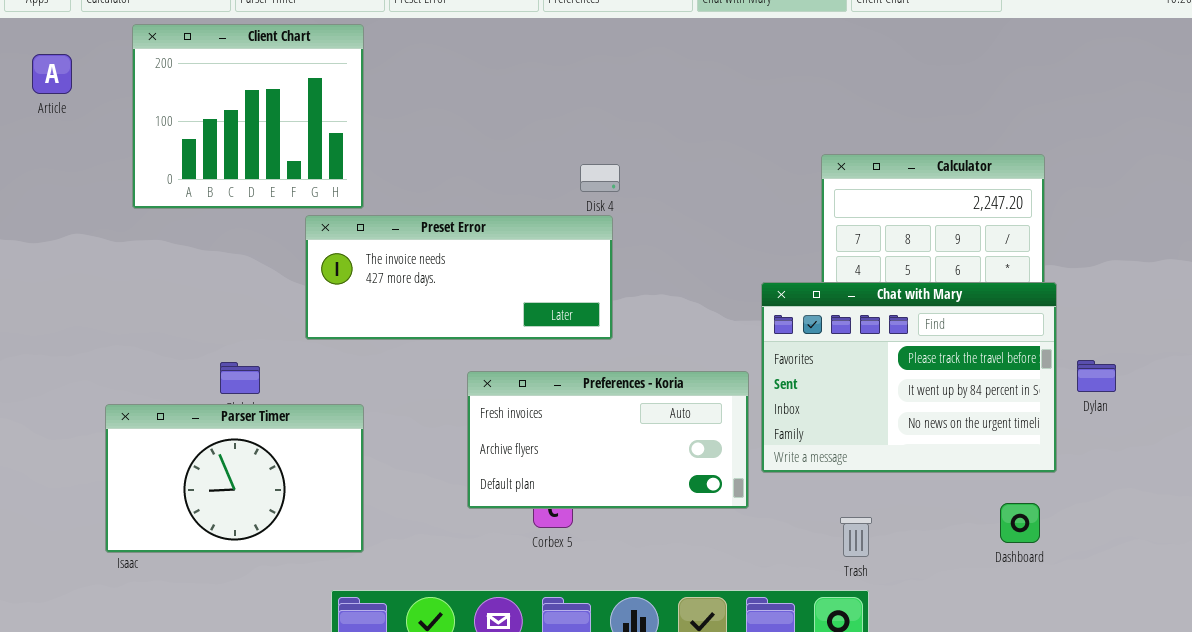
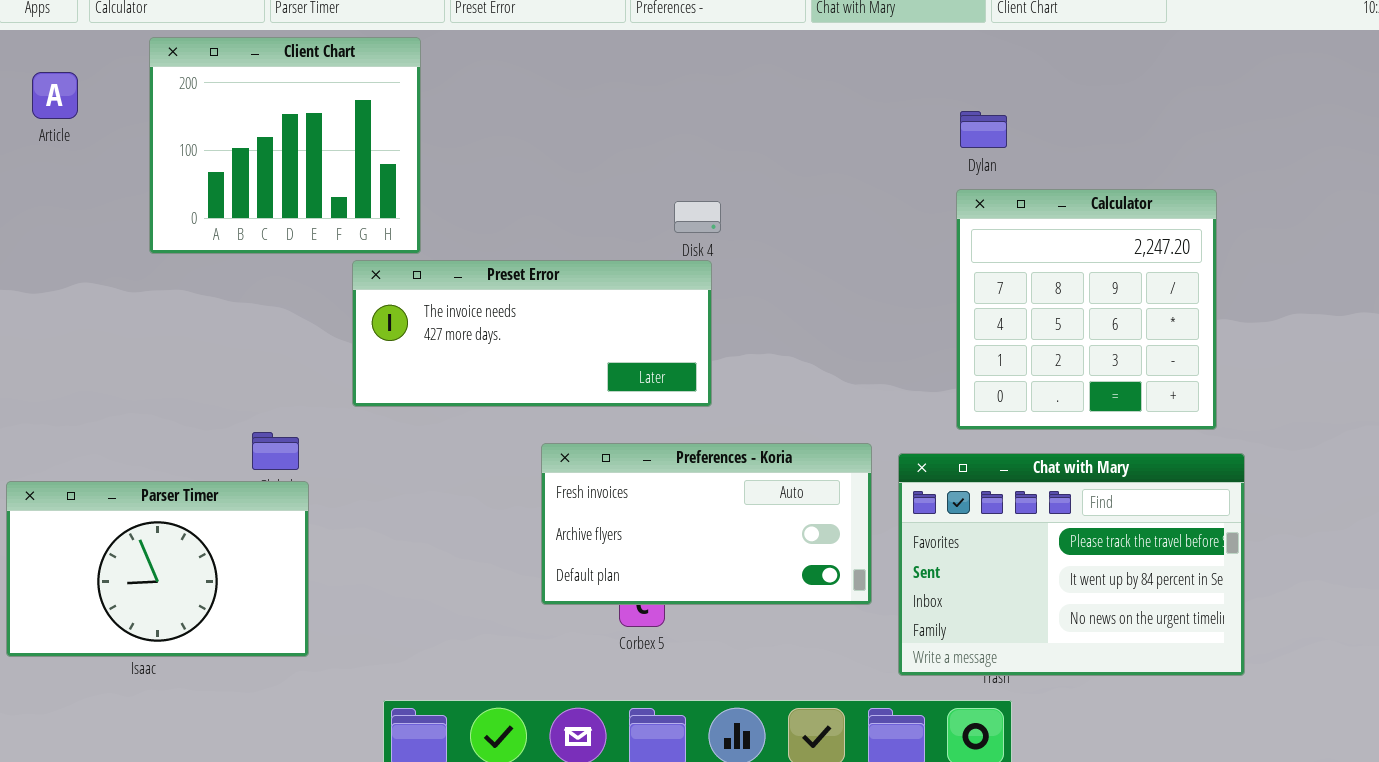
Chat with Mary: [761,282,1057,473] -> [898,453,1245,676], moved
Dylan: [1077,360,1116,392] -> [960,111,1007,148], moved
Parser Timer: [105,404,364,553] -> [6,481,309,657], moved

